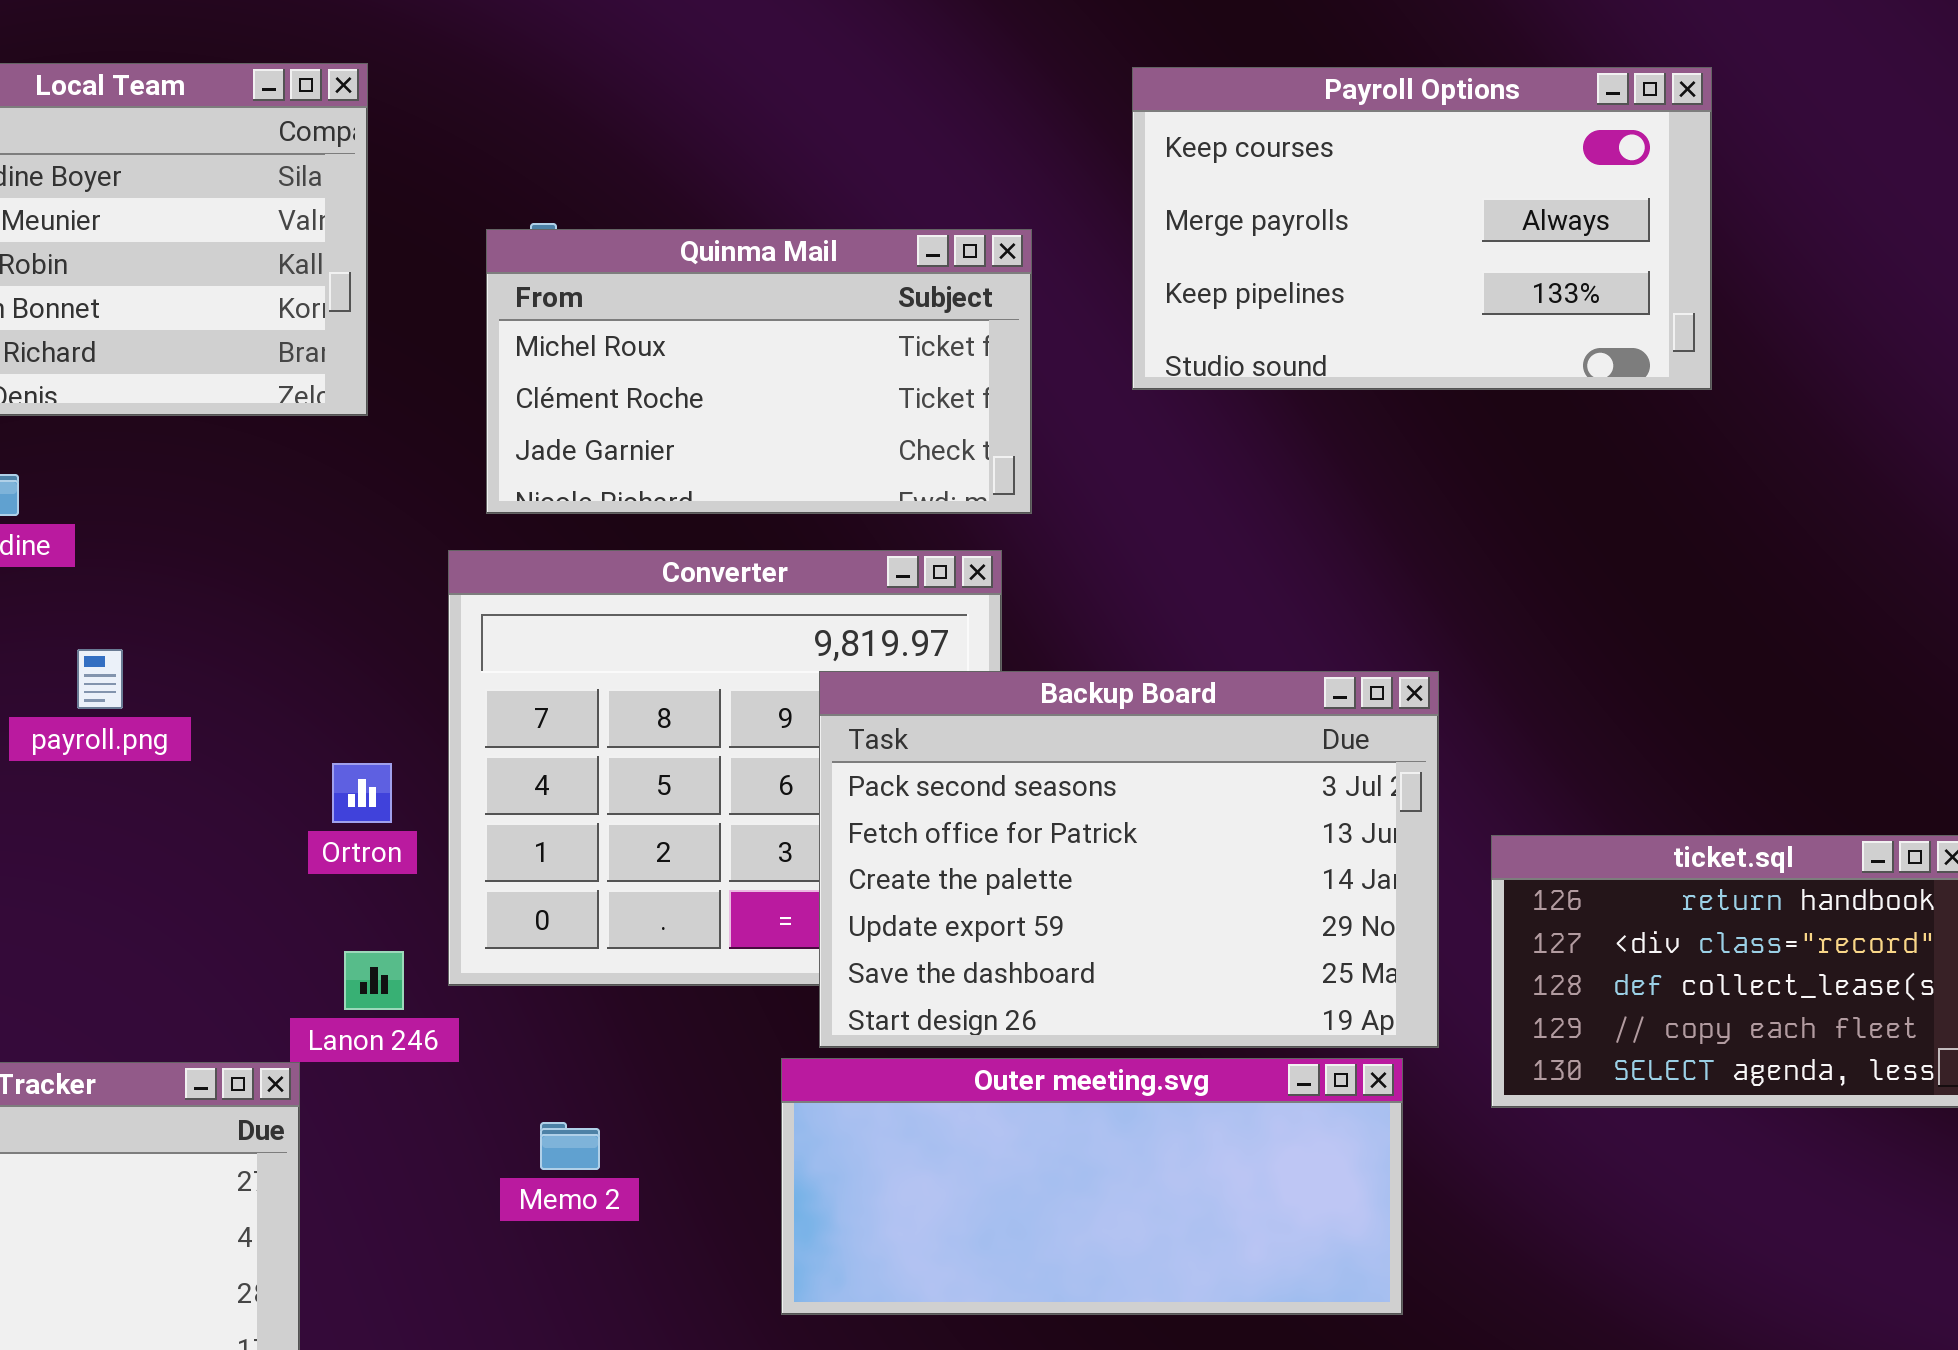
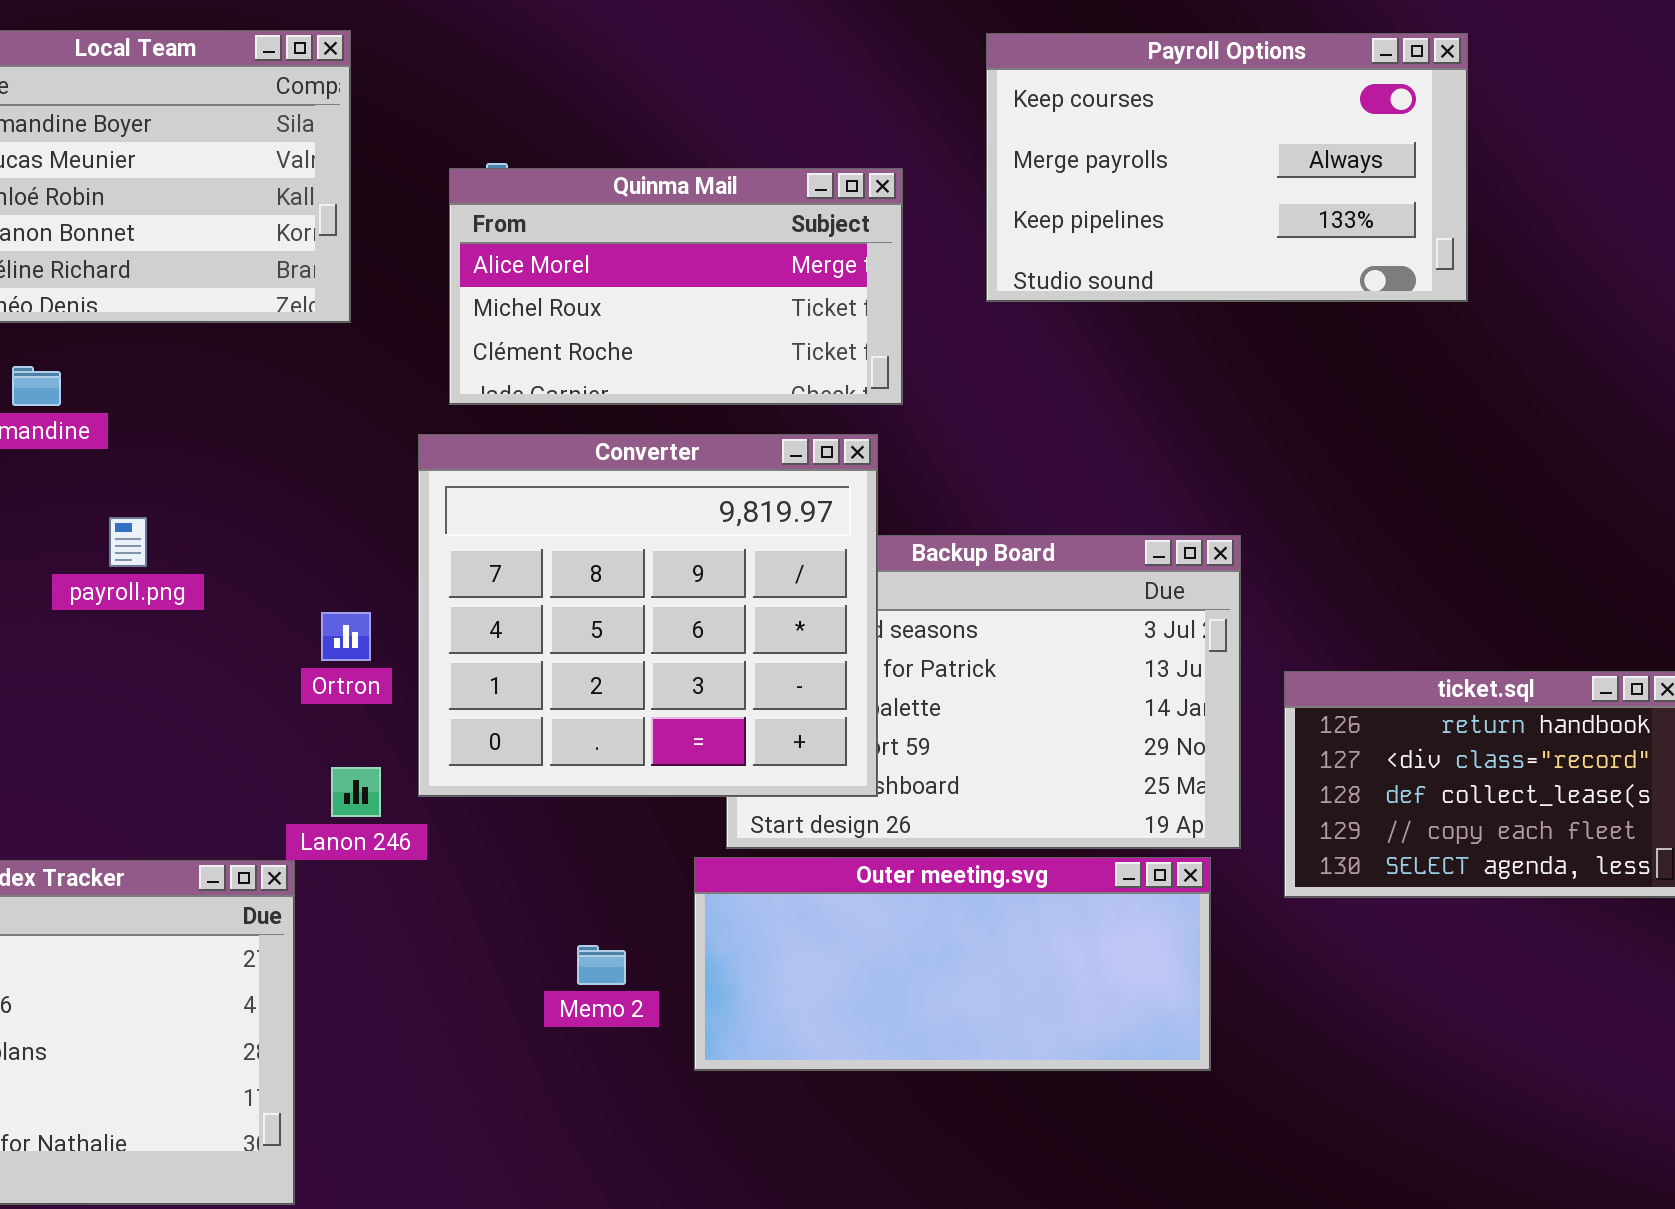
Quinma Mail: [486,229,1032,514] -> [449,168,903,405], scrolled up 1 row
Converter: [448,550,1002,986] -> [418,434,878,797], raised
Memo 2: [540,1122,600,1170] -> [577,945,626,985], moved

